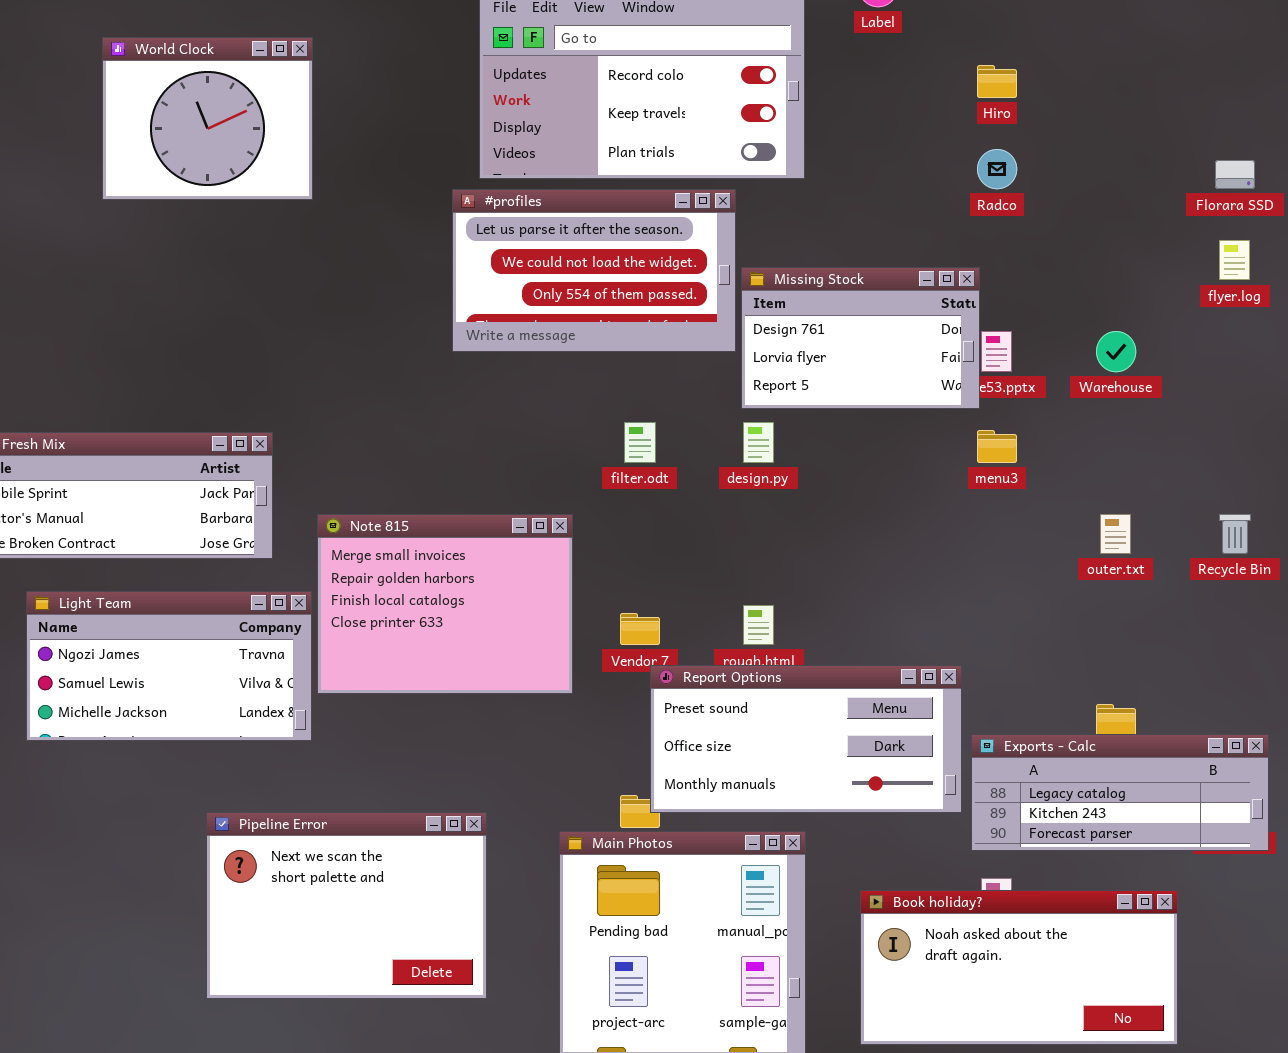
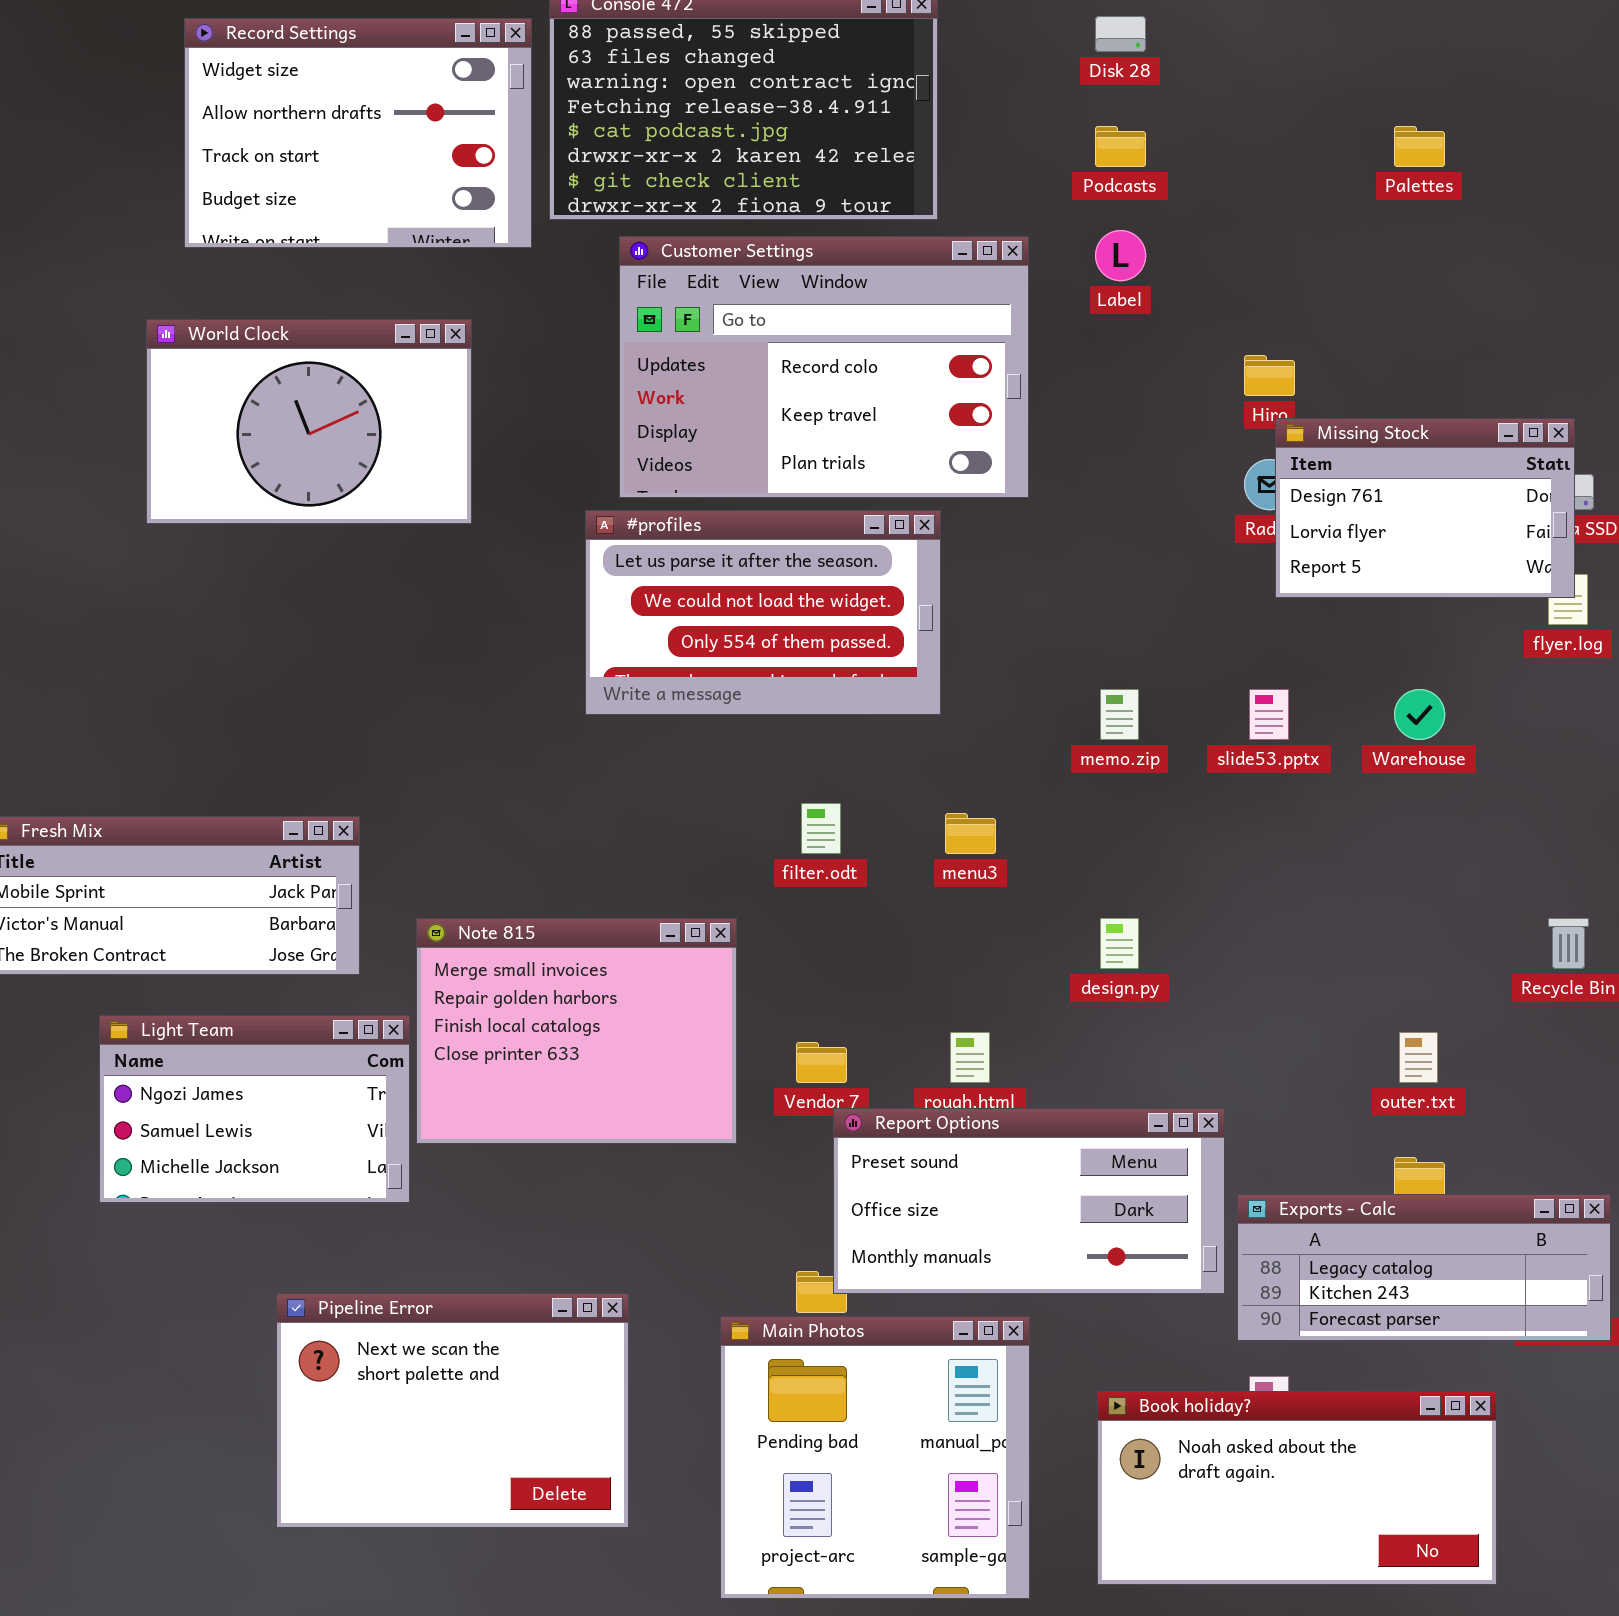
World Clock: [102,37,313,200] -> [146,319,472,524], resized
Missing Stock: [741,267,980,409] -> [1275,418,1575,598], moved
design.py: [743,422,774,463] -> [1100,918,1139,969], moved
menu3: [977,430,1017,463] -> [945,813,996,854], moved
outer.txt: [1100,514,1131,554] -> [1399,1032,1438,1083], moved
Light Team: [26,591,312,741] -> [99,1015,410,1203], resized

